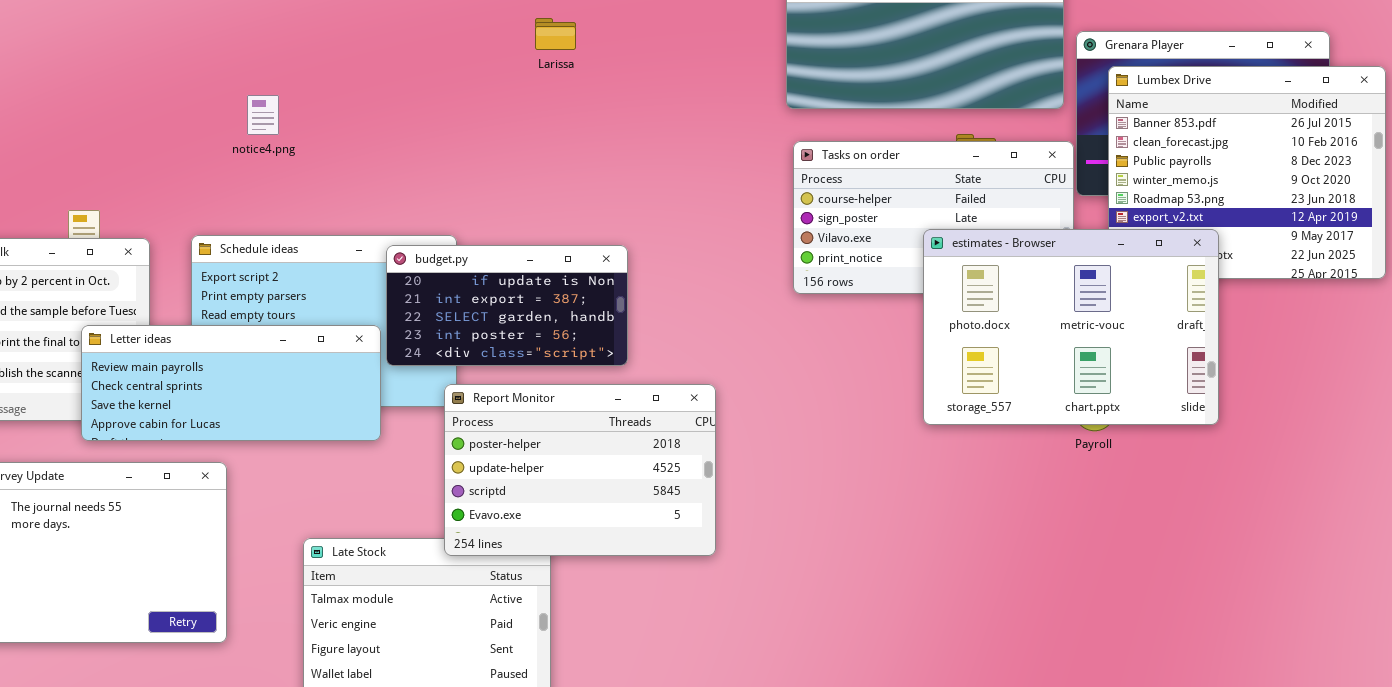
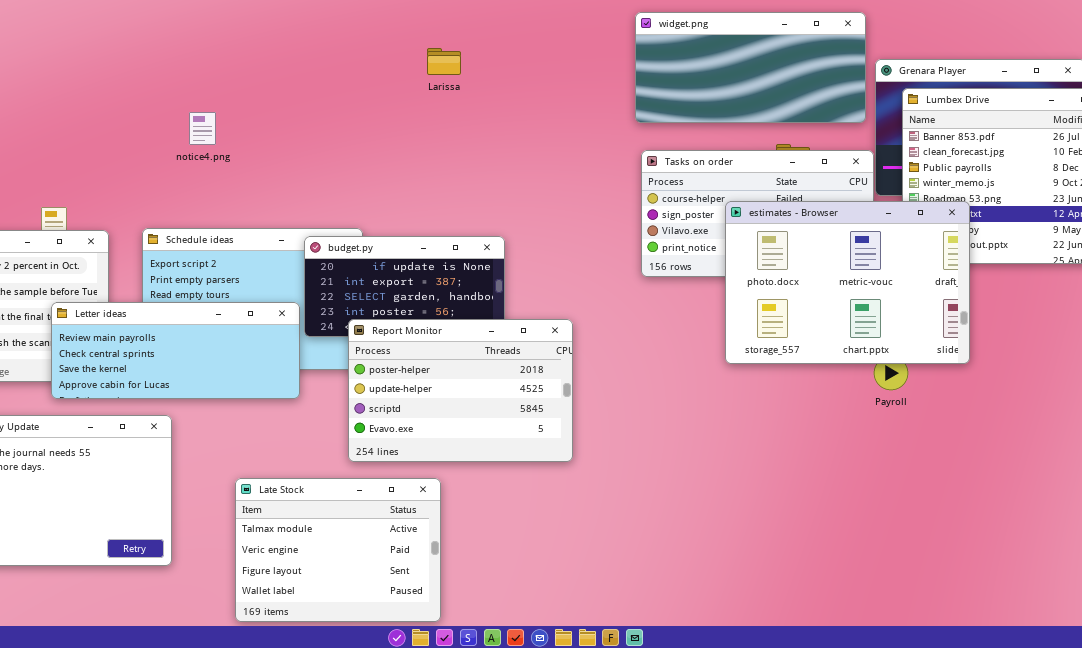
estimates - Browser: [923,229,1219,425] -> [725,201,970,364], moved
Report Monitor: [444,384,716,556] -> [348,319,573,462], moved

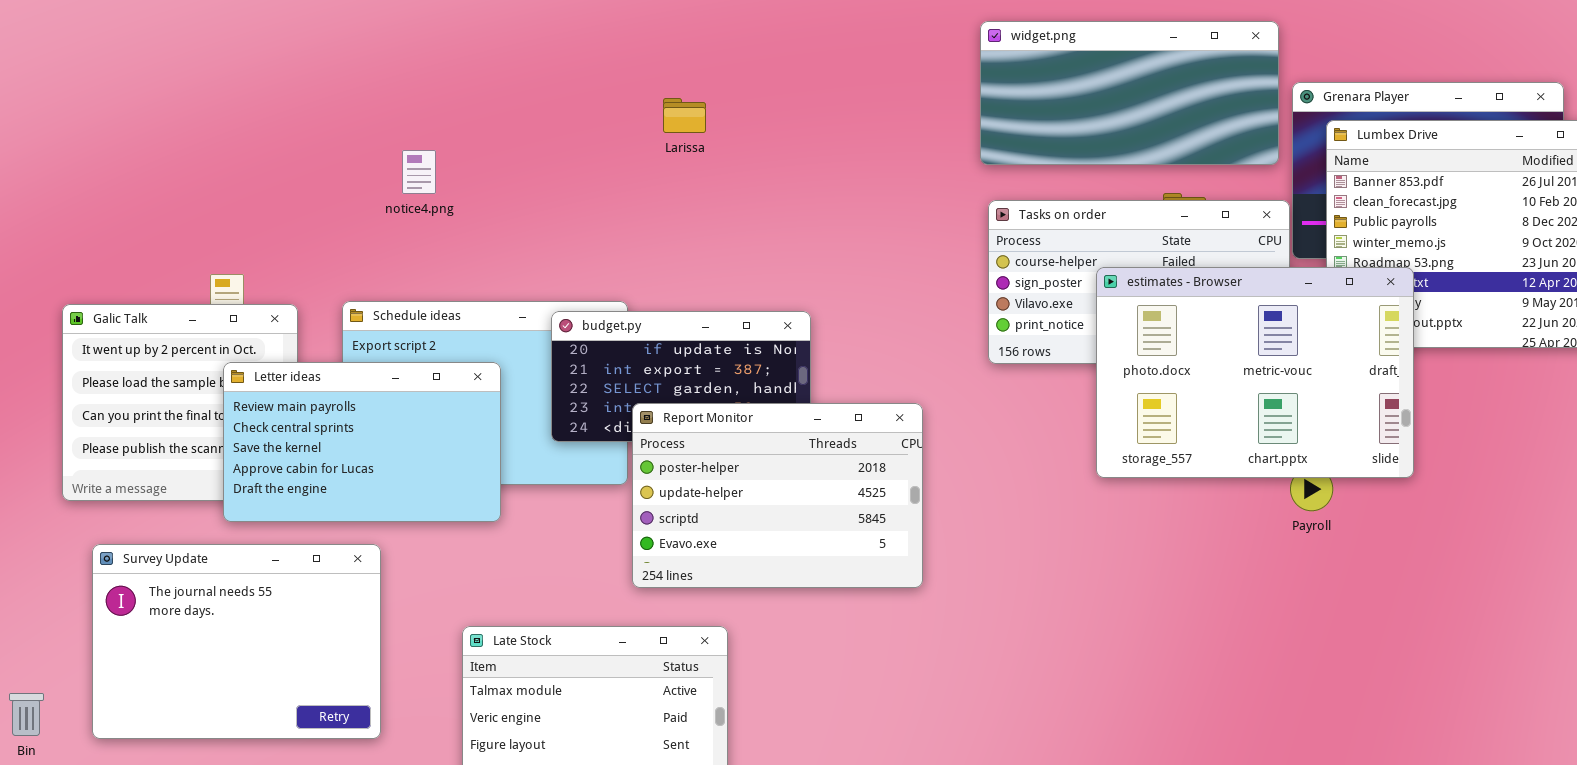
Larissa: [427,48,461,75] -> [663,98,706,133], moved
Letter ideas: [51,302,300,399] -> [223,362,501,522], resized
Report Monitor: [348,319,573,462] -> [632,403,923,588], moved

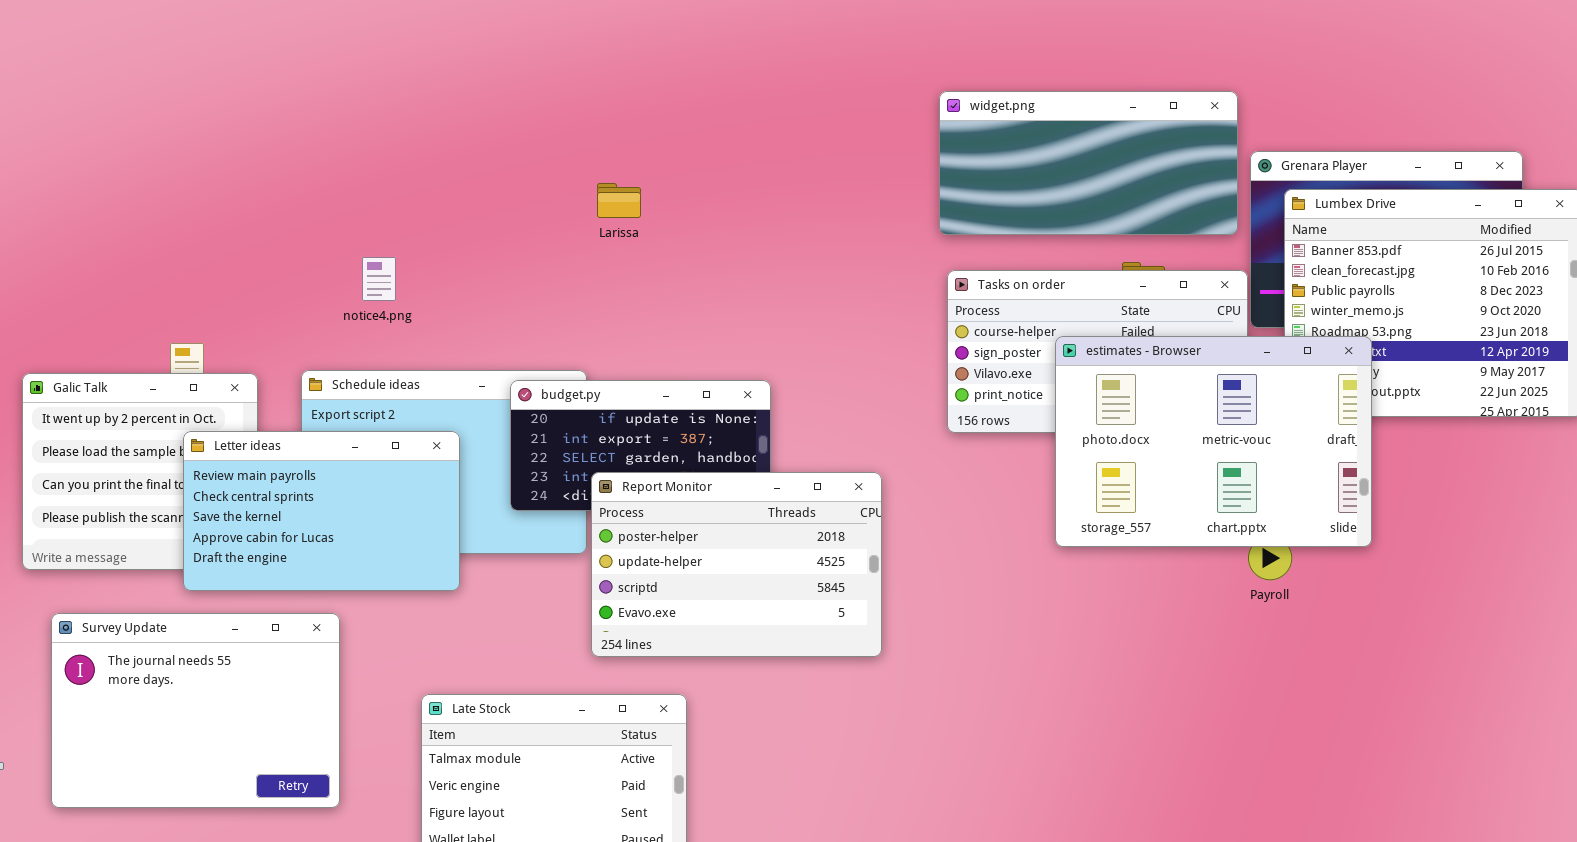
Larissa: [663,98,706,133] -> [597,183,641,218], moved
notice4.png: [402,150,436,194] -> [362,257,396,301], moved

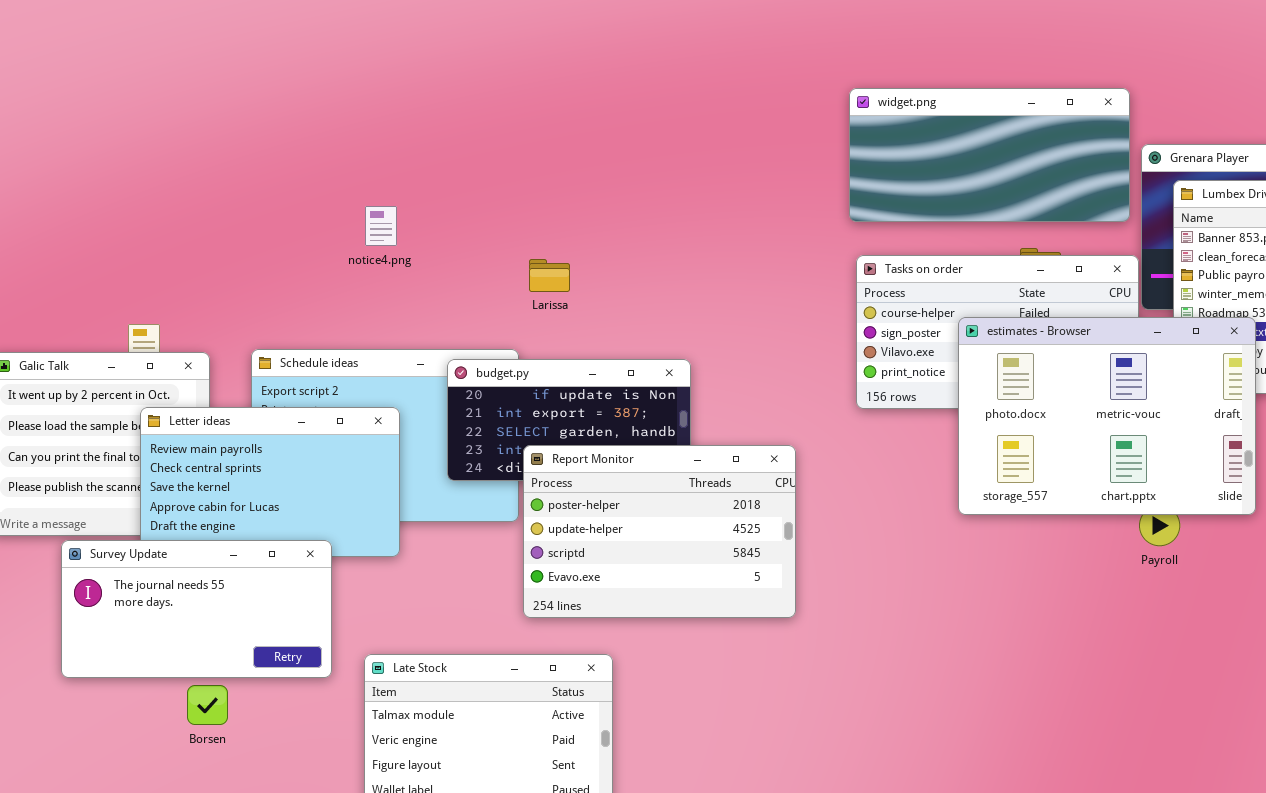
Larissa: [597,183,641,218] -> [529,259,570,292], moved
notice4.png: [362,257,396,301] -> [365,206,397,246], moved
Survey Update: [51,613,340,808] -> [61,540,332,678], moved, resized

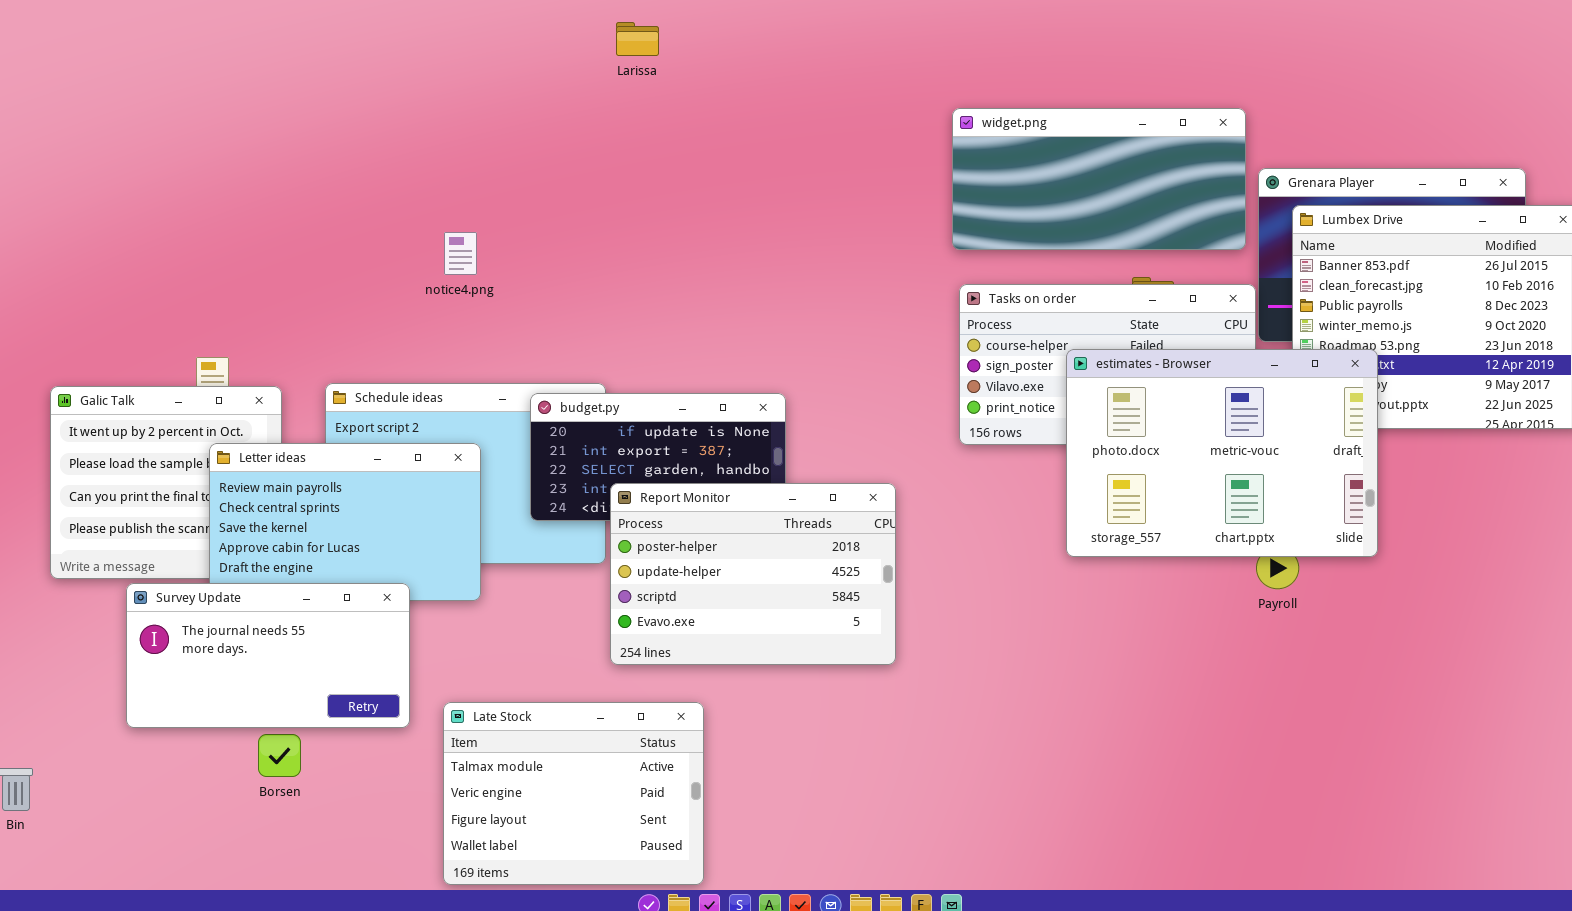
Larissa: [529,259,570,292] -> [616,22,659,56], moved

